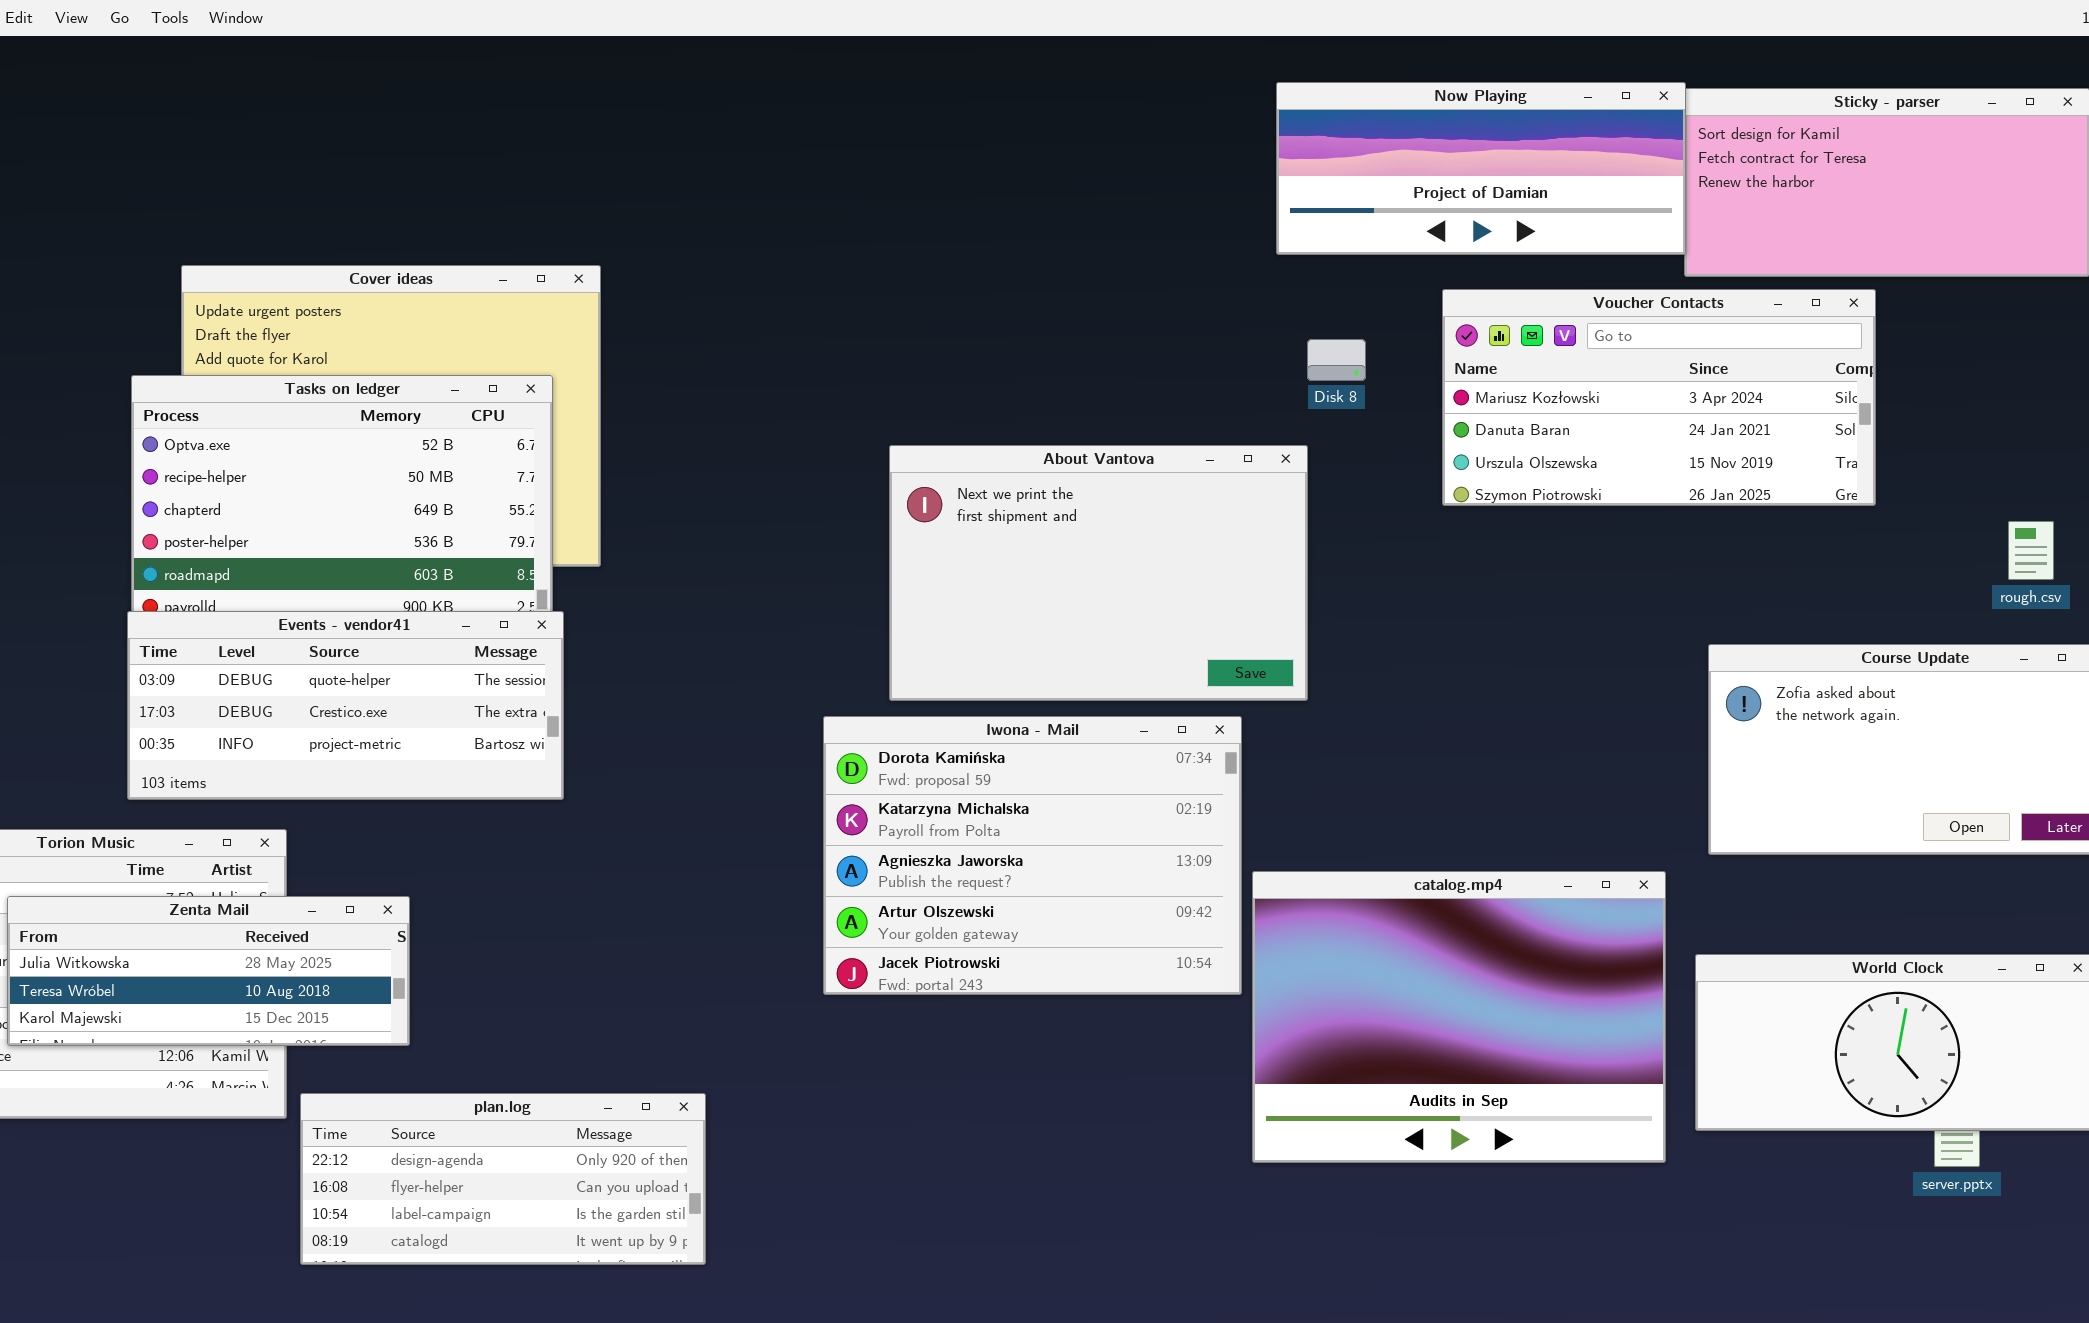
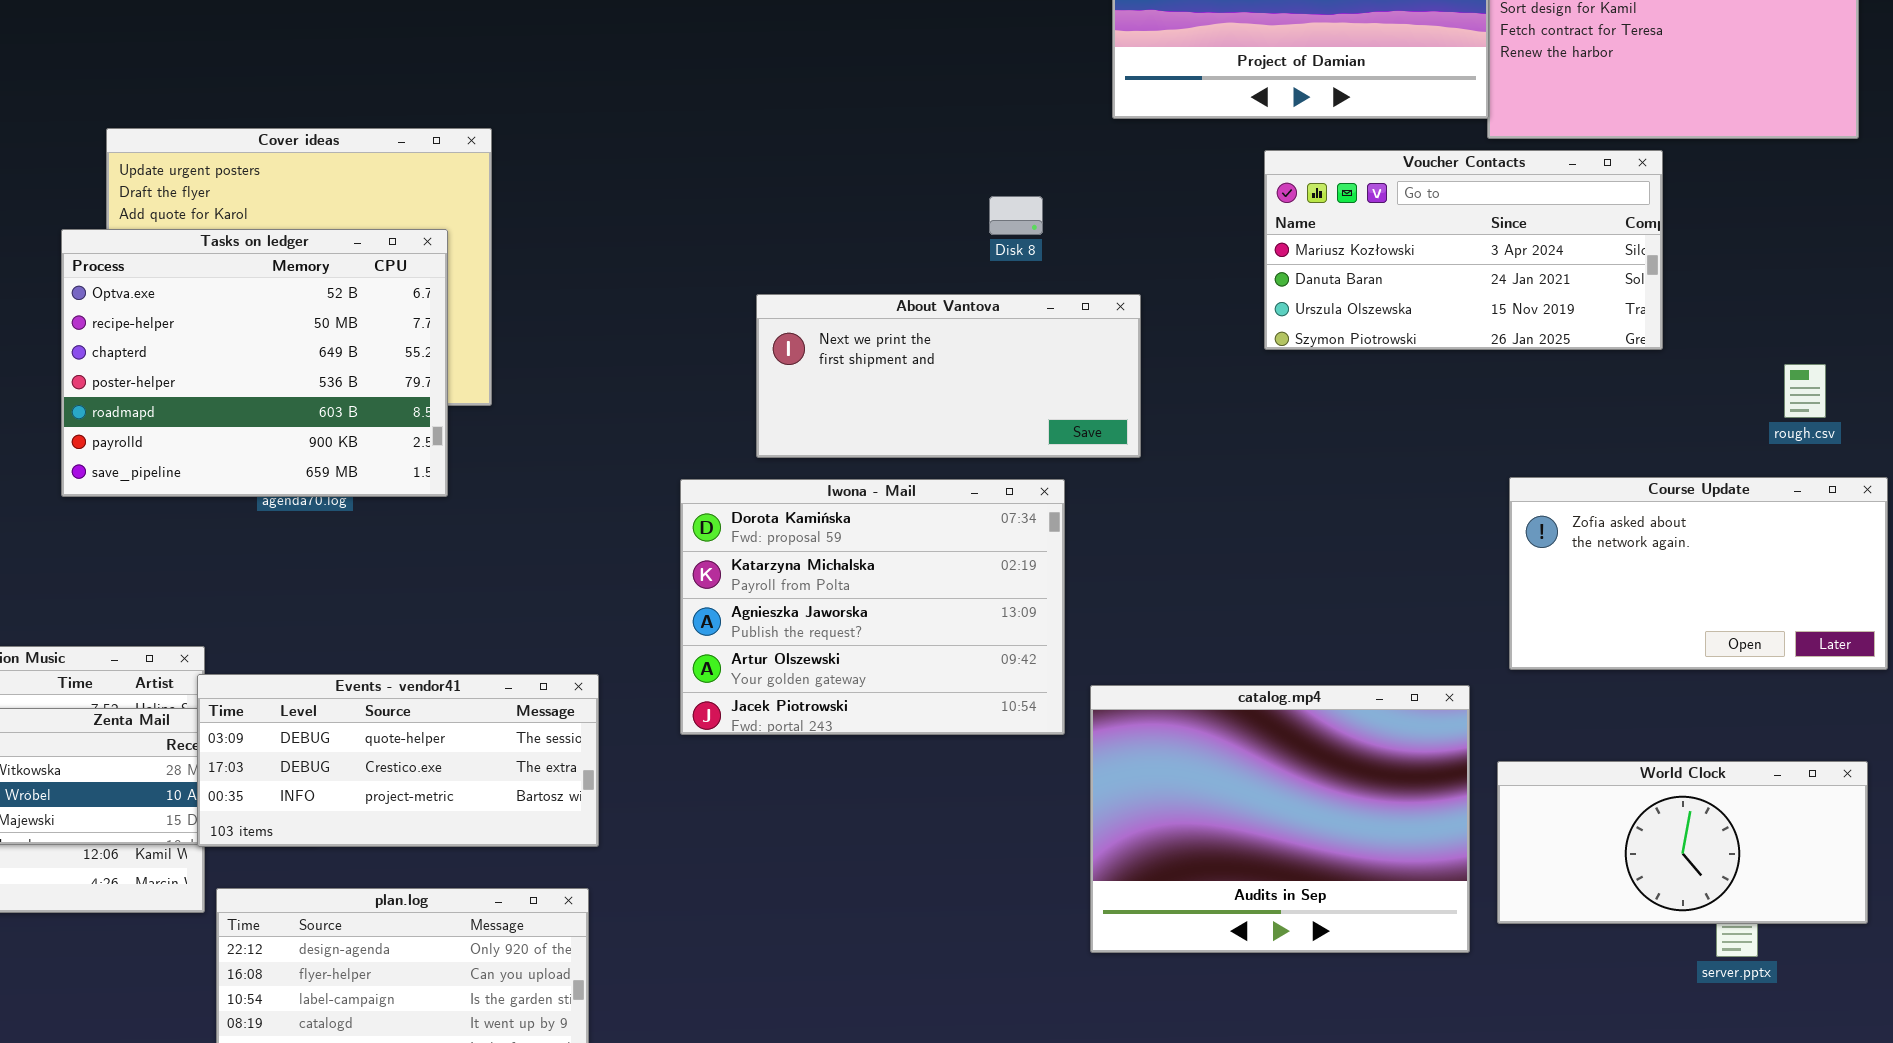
Disk 8: [1307,339,1366,381] -> [989,196,1043,235], moved
About Vantova: [889,445,1308,701] -> [756,294,1141,458], resized
Events - vendor41: [127,611,564,800] -> [197,674,599,847], moved
Iwona - Mail: [823,716,1242,995] -> [680,479,1065,735], moved

